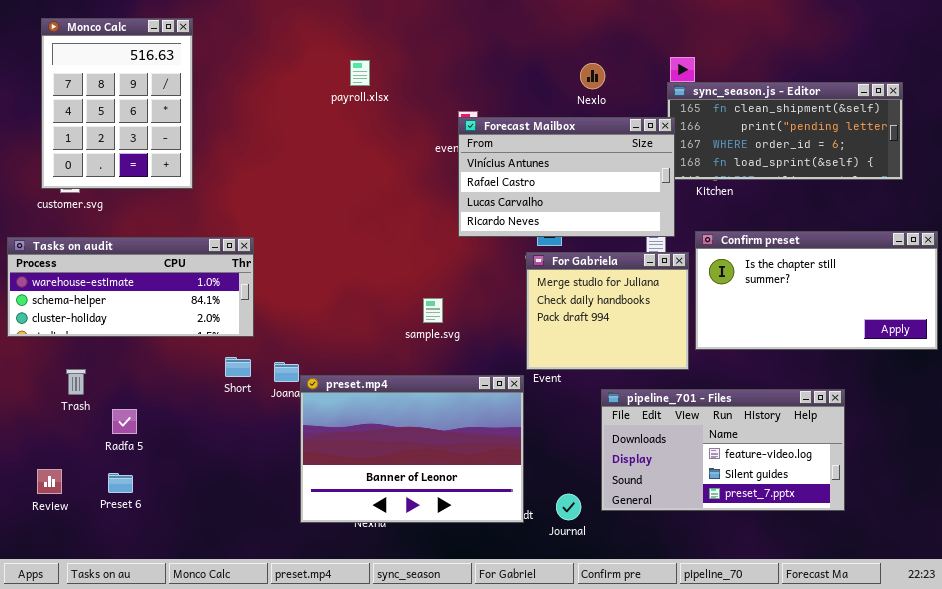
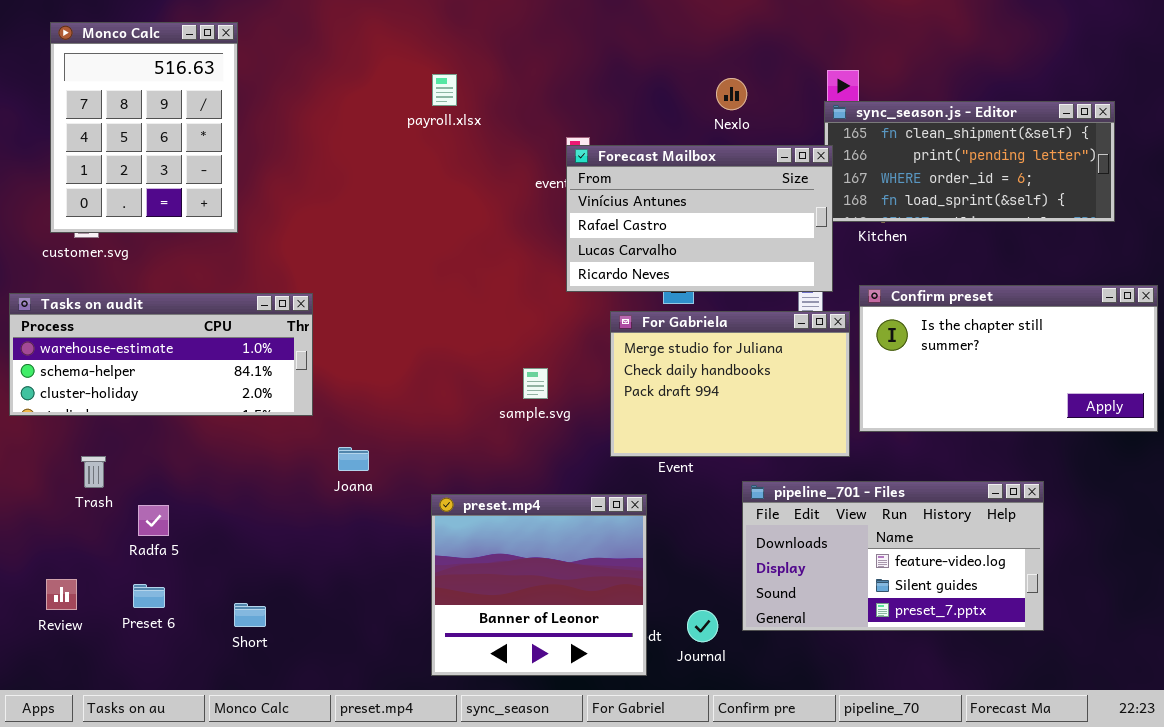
For Gabriela: [526,252,689,370] -> [610,311,850,457], resized
Short: [225,357,251,377] -> [234,603,266,627], moved
preset.mp4: [300,375,524,523] -> [431,494,647,676], moved, resized

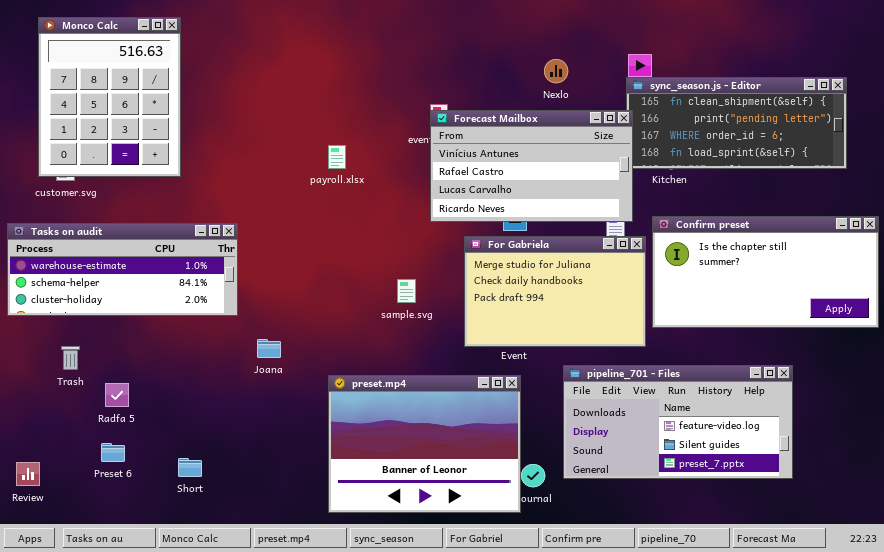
payroll.xlsx: [432,74,457,106] -> [328,145,346,169], moved
preset.mp4: [431,494,647,676] -> [328,375,521,513], resized
Review: [46,579,77,610] -> [16,462,40,486], moved

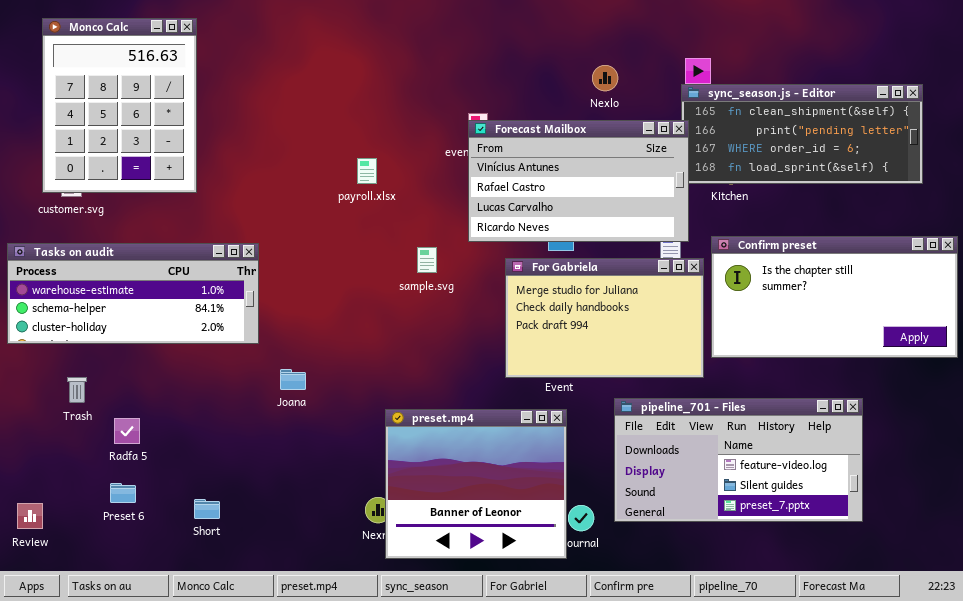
sample.svg: [397,279,416,303] -> [417,247,437,273], moved
preset.mp4: [328,375,521,513] -> [385,409,567,559], resized

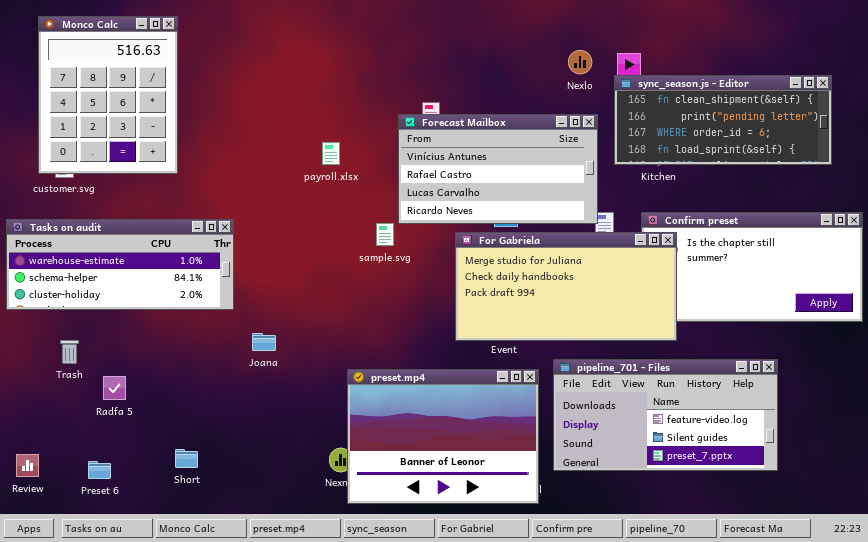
Nexlo: [592,65,618,91] -> [568,50,592,74], moved
Forecast Mailbox: [468,120,689,242] -> [398,114,598,224], moved
For Gabriela: [505,258,704,378] -> [455,232,677,341], resized
preset.mp4: [385,409,567,559] -> [347,369,539,504], resized
Preset 6: [110,483,136,503] -> [88,461,111,479], moved

